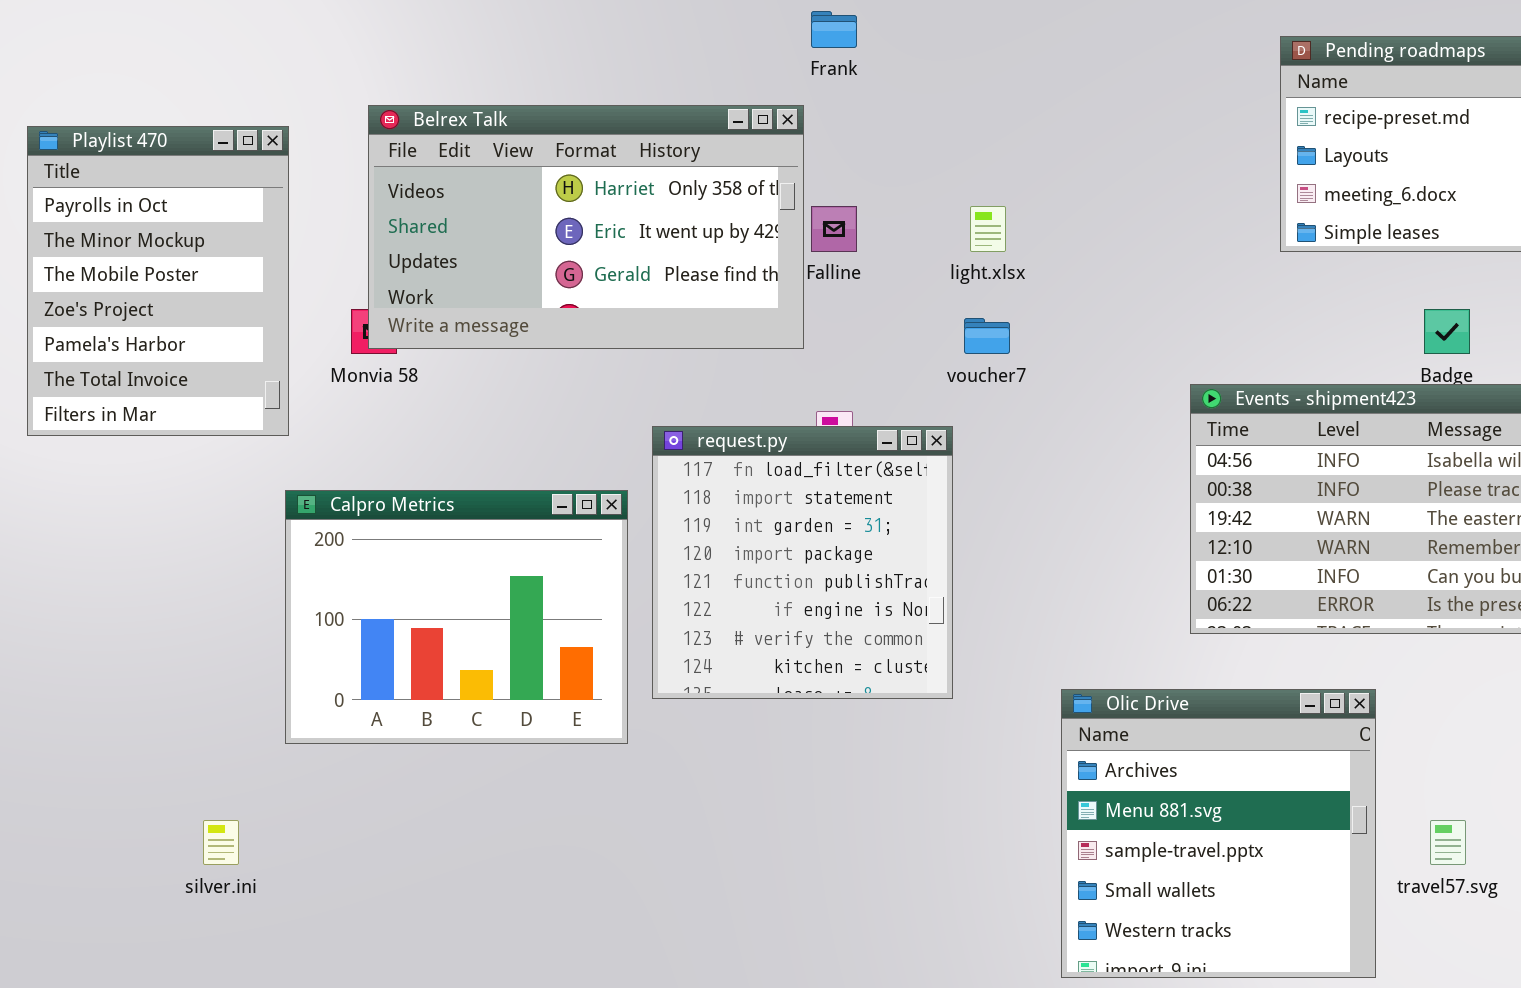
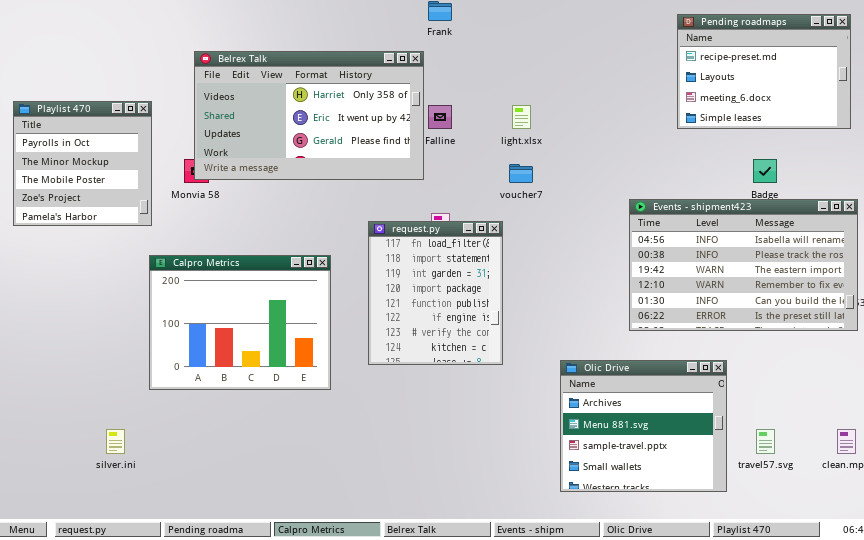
Playlist 470: [27,126,289,436] -> [13,101,152,226], resized
request.py: [652,426,953,699] -> [368,221,503,365], resized
Olic Drive: [1061,689,1376,978] -> [560,360,727,492], resized

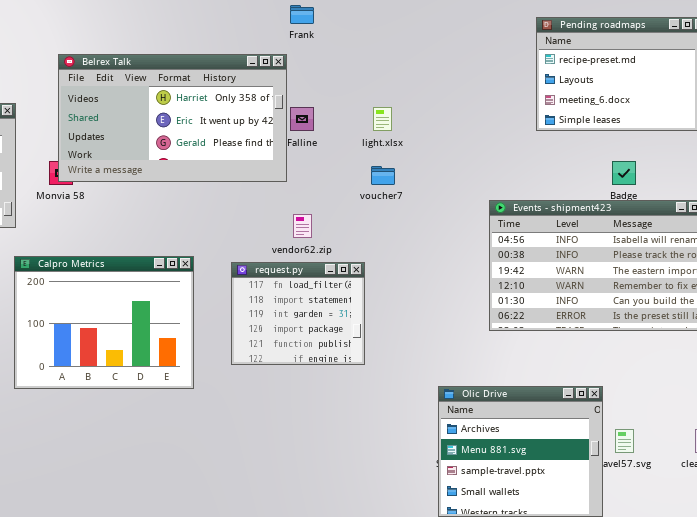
request.py: [368,221,503,365] -> [231,262,365,365], resized
Olic Drive: [560,360,727,492] -> [438,386,603,517], moved

